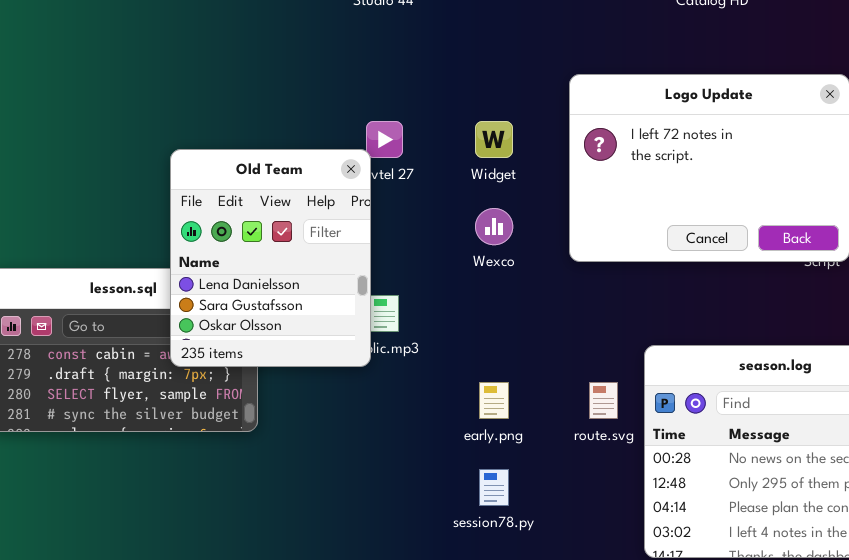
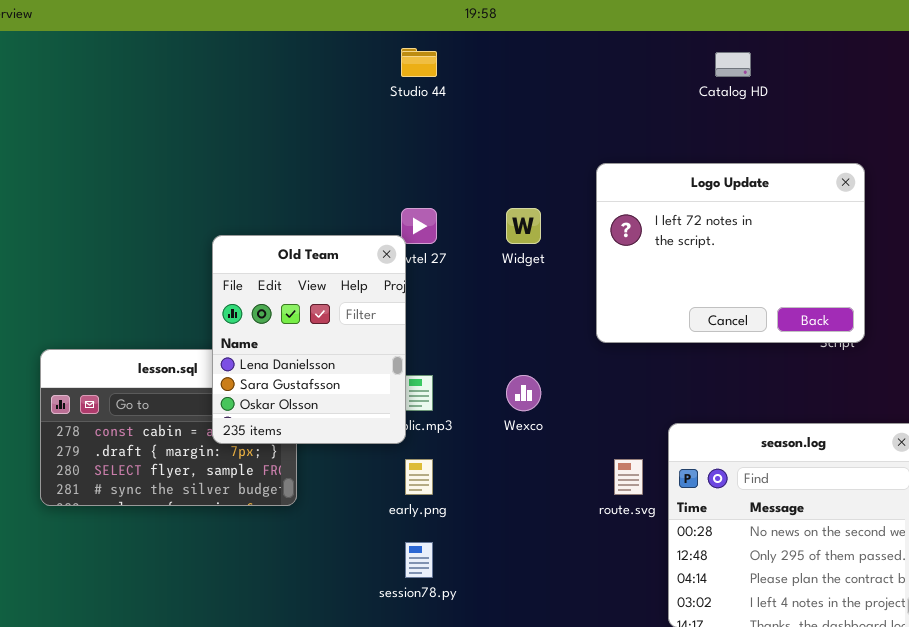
Wexco: [475,208,513,245] -> [506,375,541,411], moved
early.png: [479,382,509,419] -> [405,459,433,495], moved
session78.py: [479,469,509,506] -> [405,542,433,578], moved

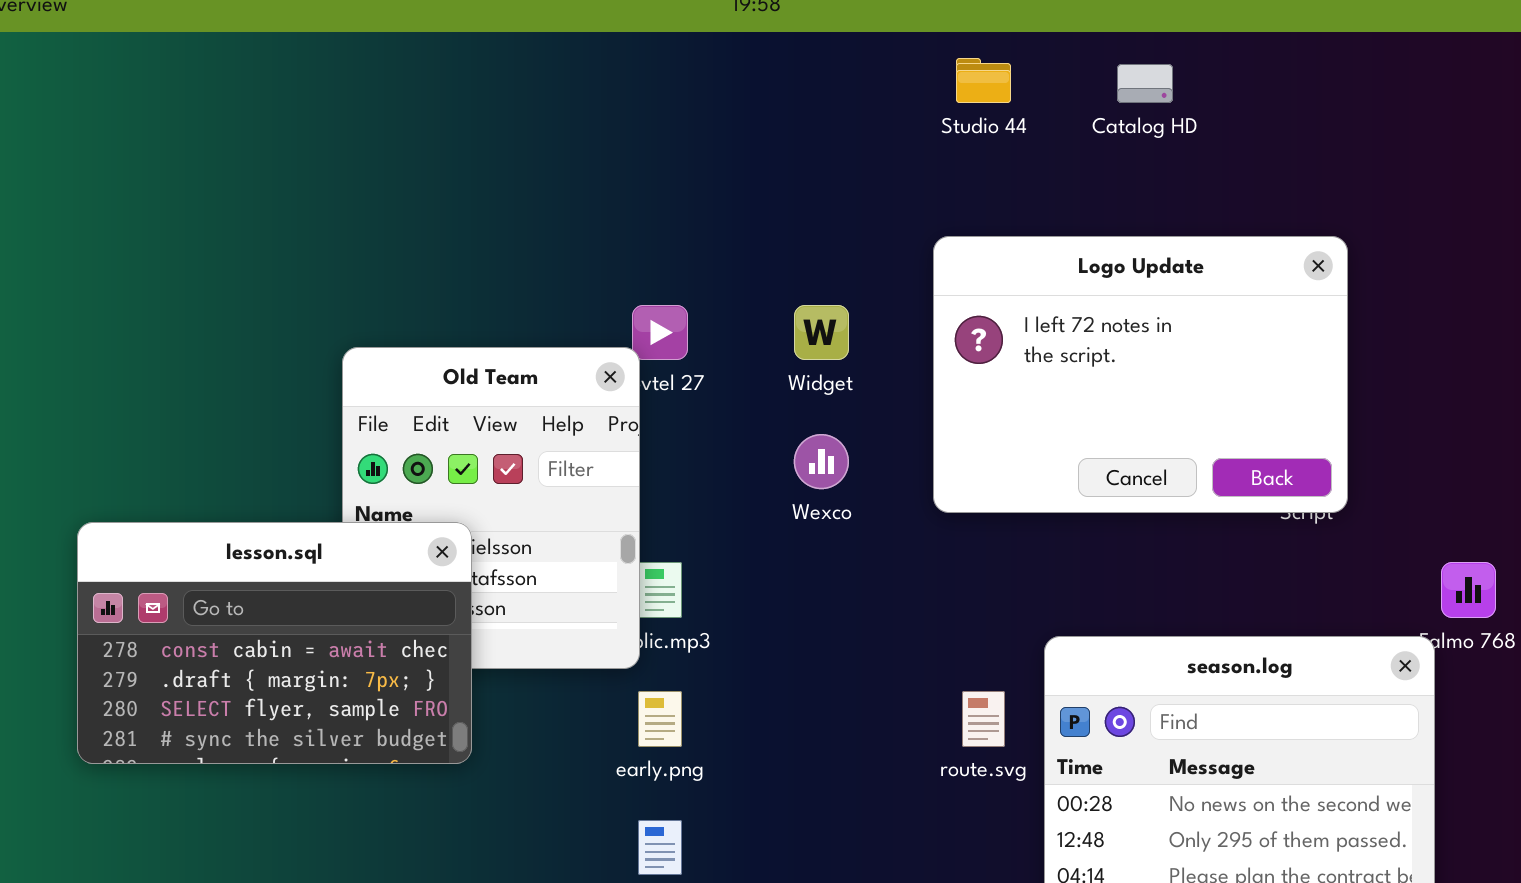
Studio 44: [401,48,437,77] -> [956,58,1011,103], moved
lesson.sql: [40,349,297,506] -> [77,522,472,764], raised
Wexco: [506,375,541,411] -> [794,434,849,489], moved

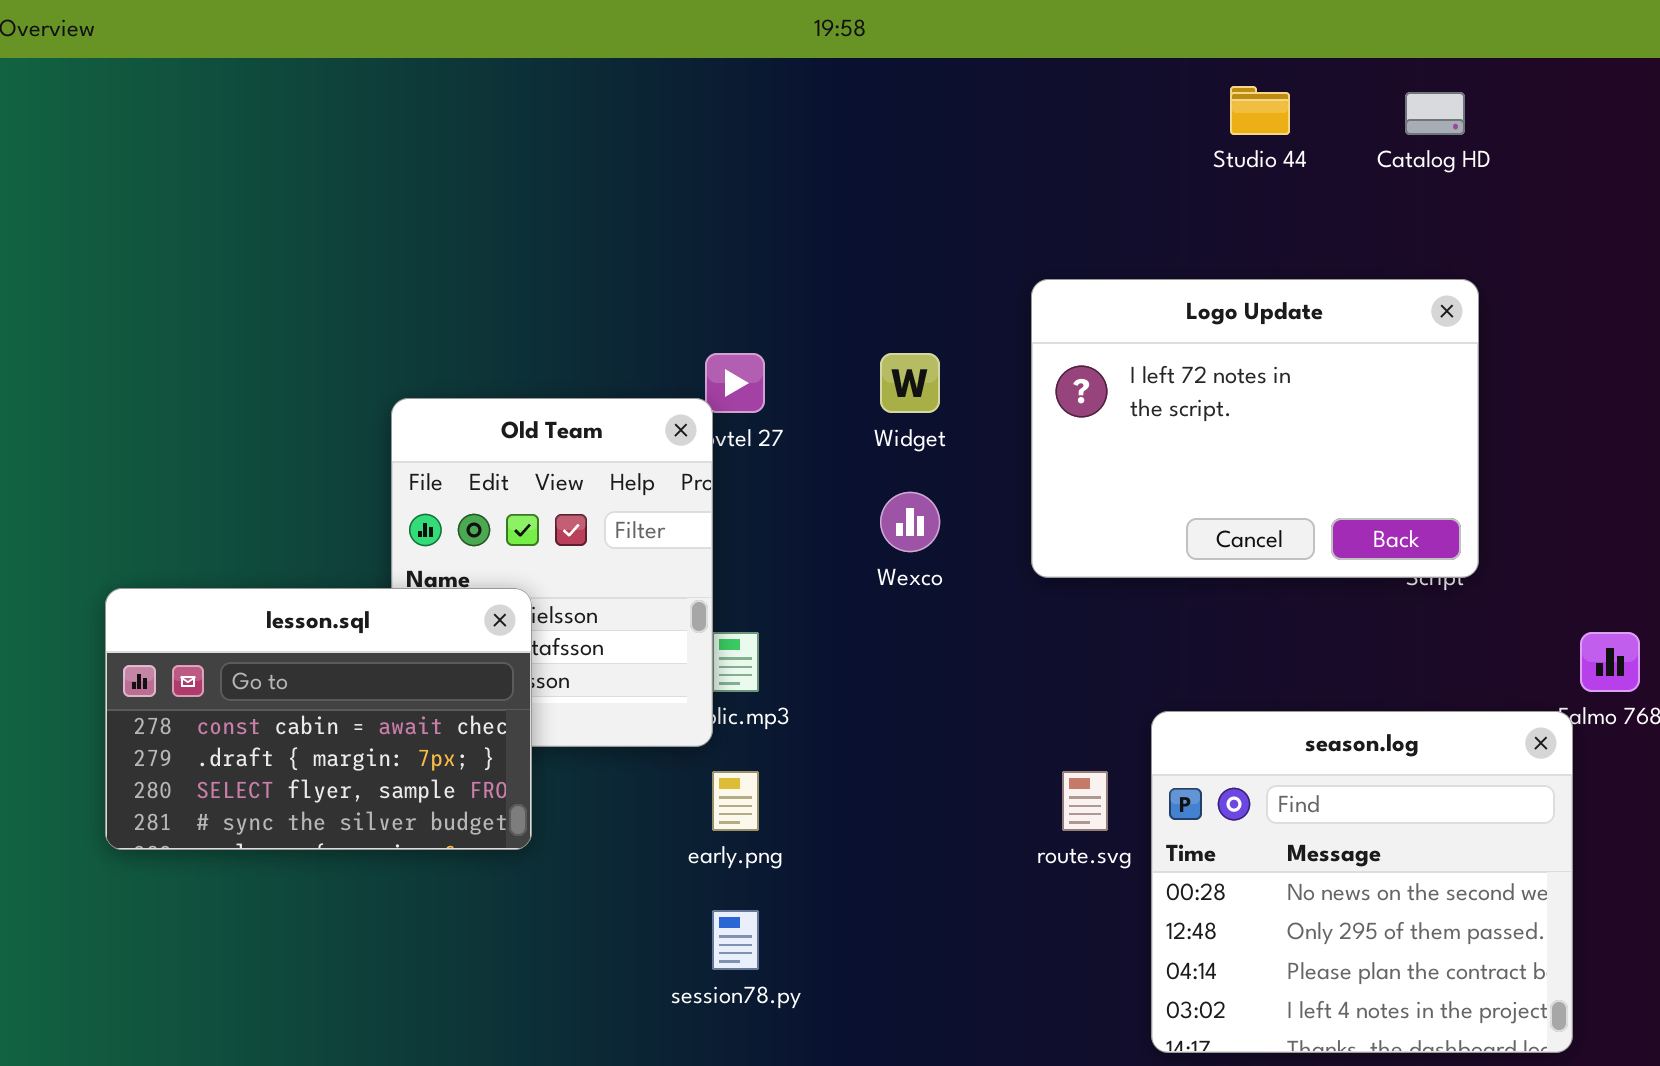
Studio 44: [956,58,1011,103] -> [1230,86,1290,135], moved
Catalog HD: [1117,64,1173,103] -> [1405,92,1465,135], moved

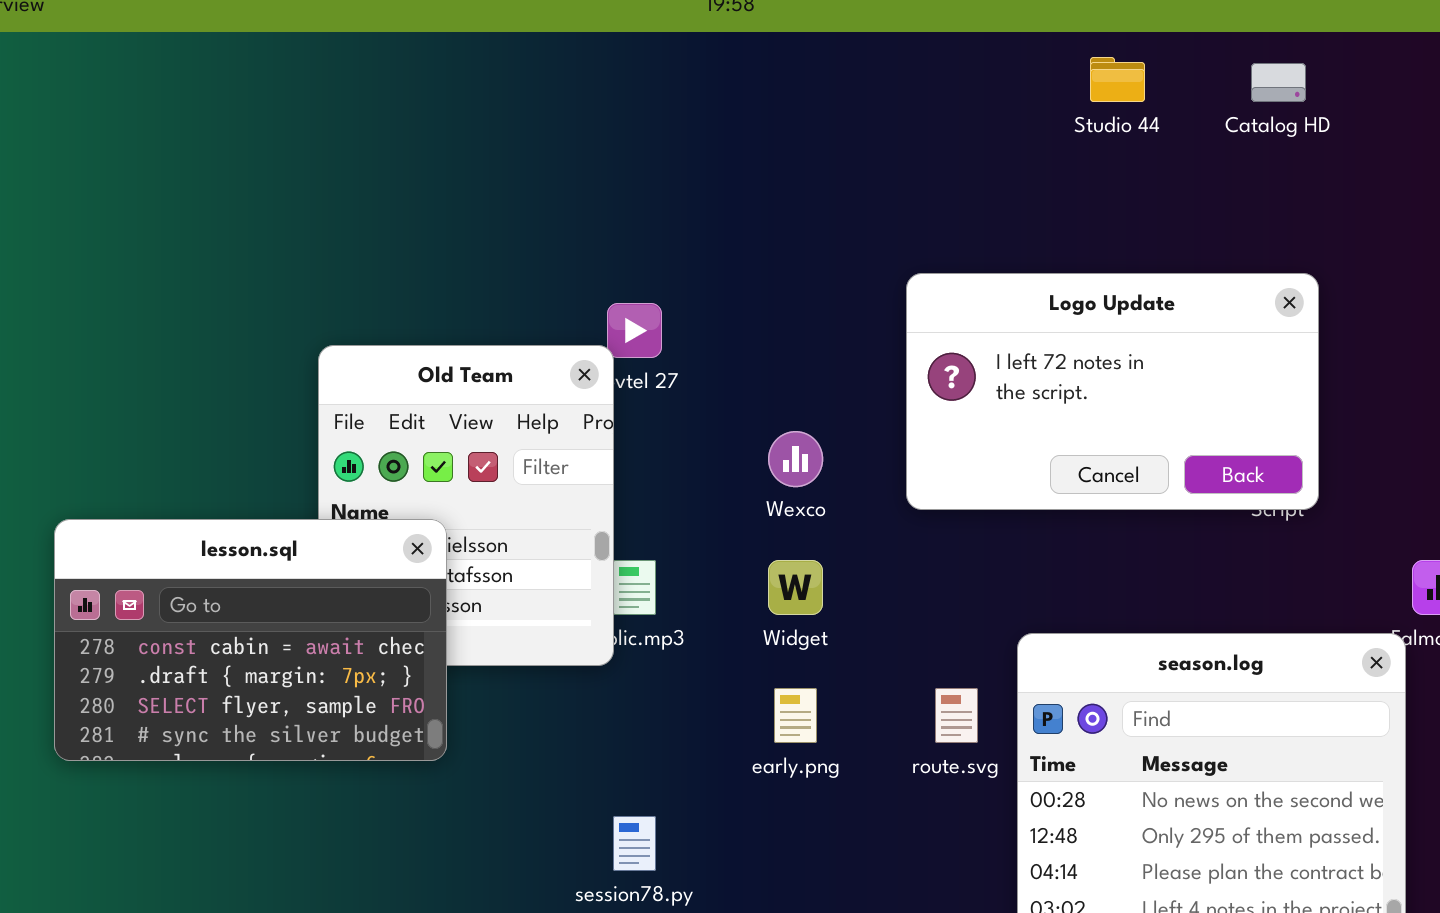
Logo Update: [1031,279,1479,578] -> [906,273,1319,510], resized
Widget: [880,353,940,413] -> [768,560,823,615], moved
early.png: [712,771,759,831] -> [774,688,817,743], moved

